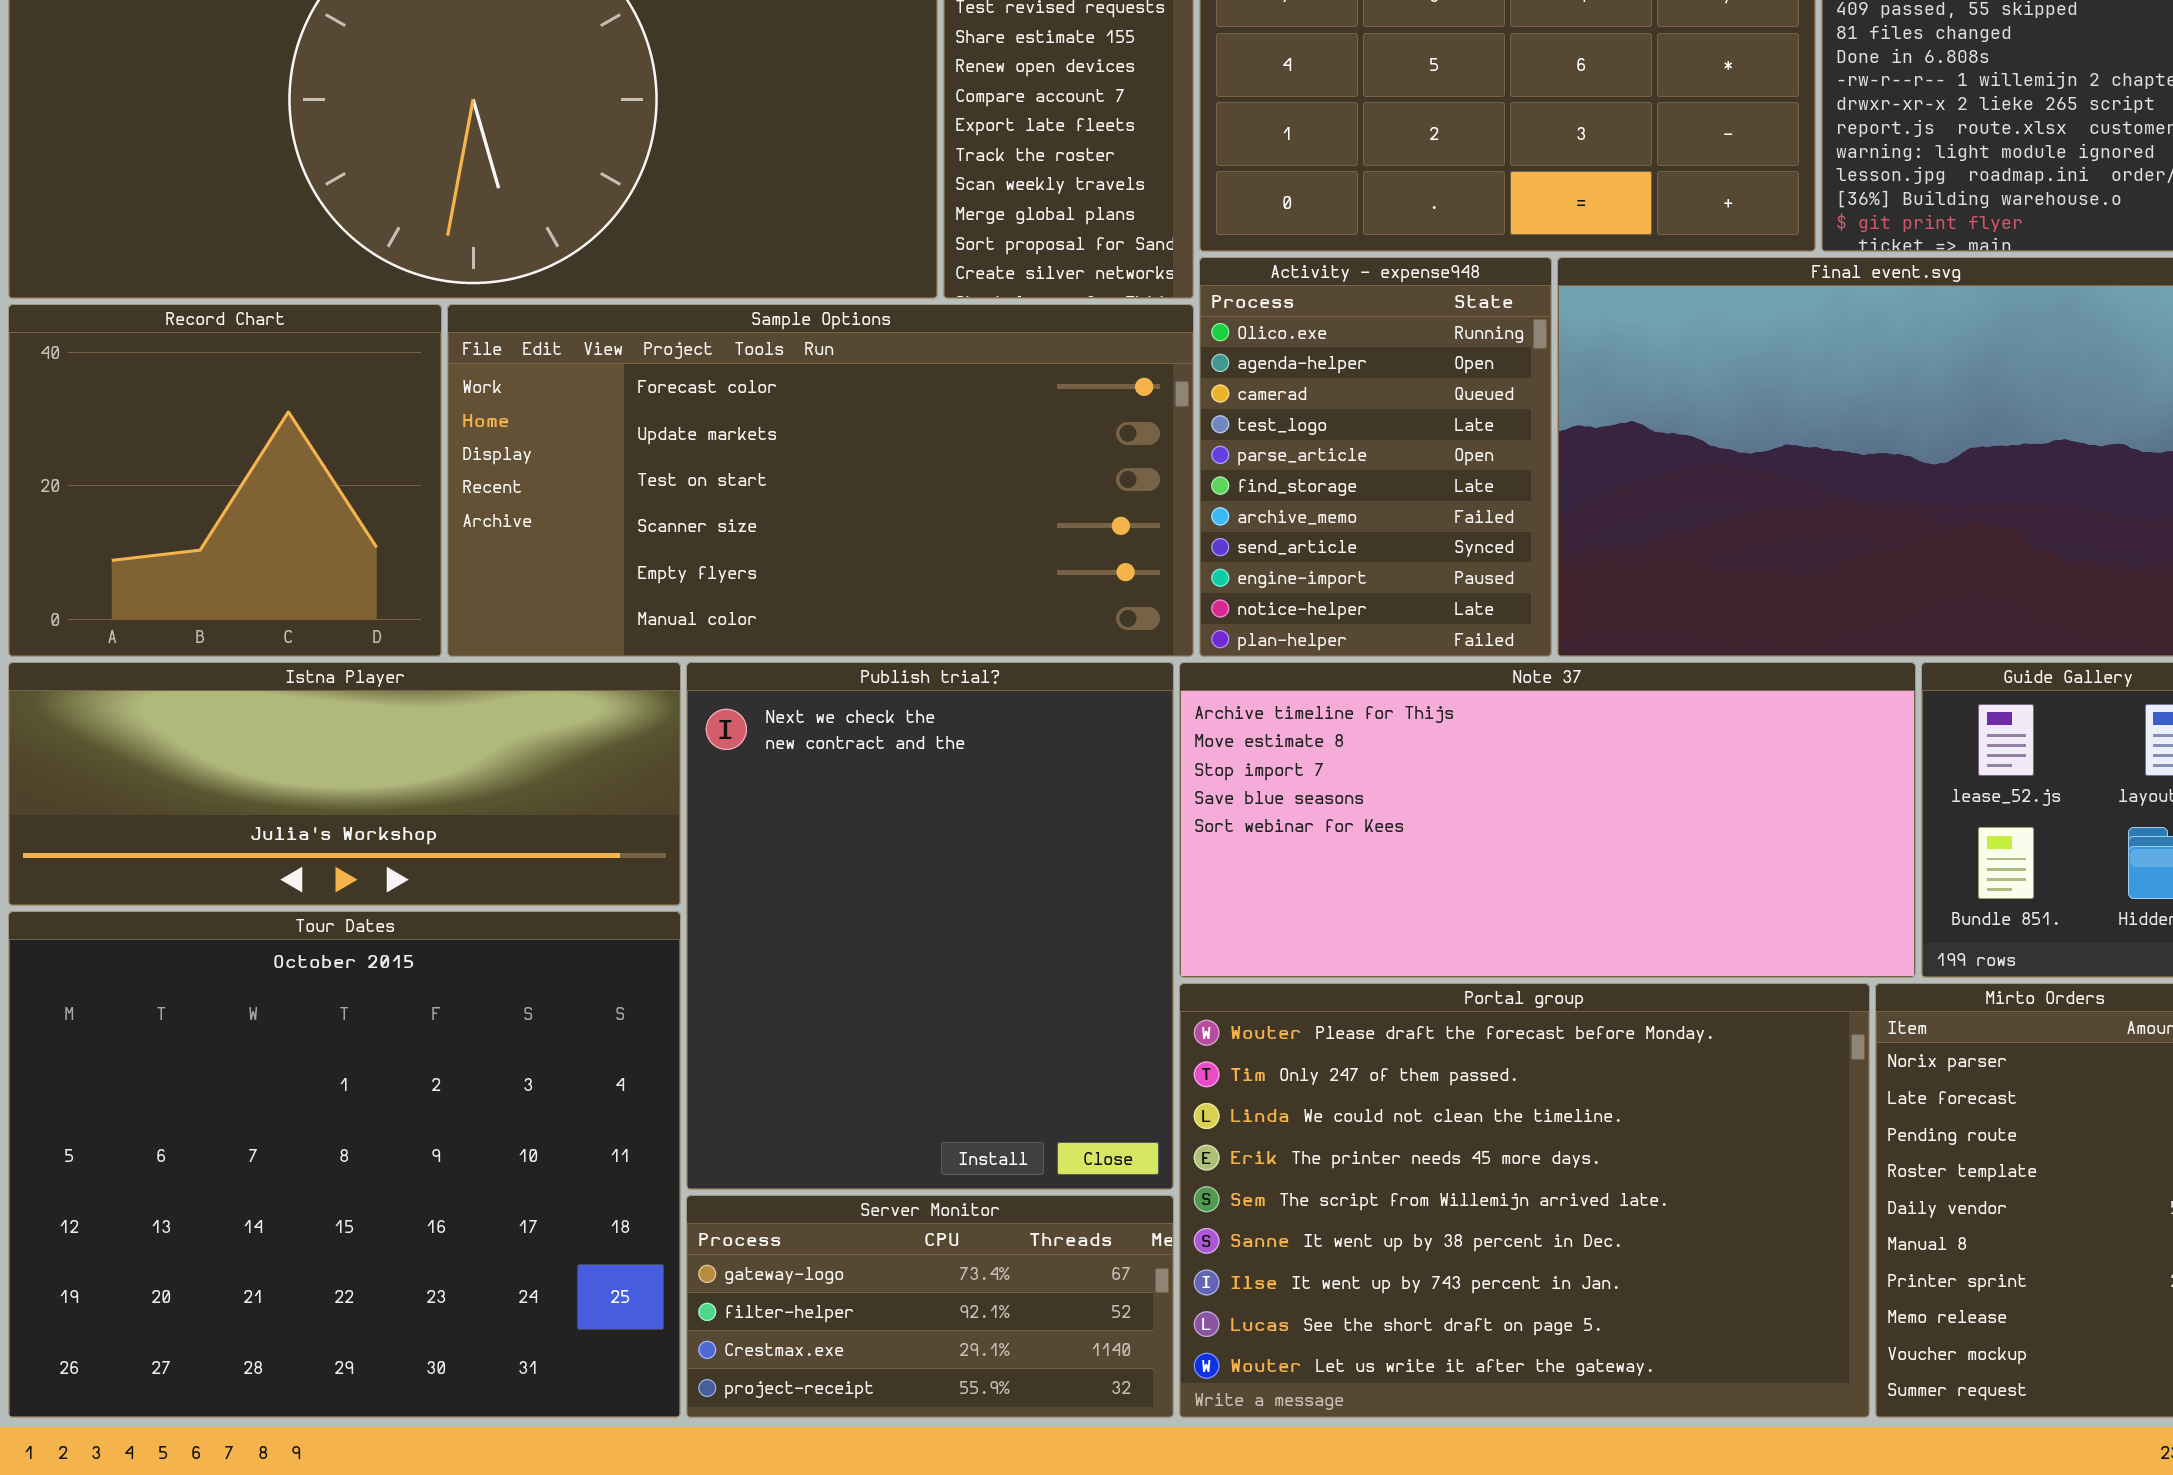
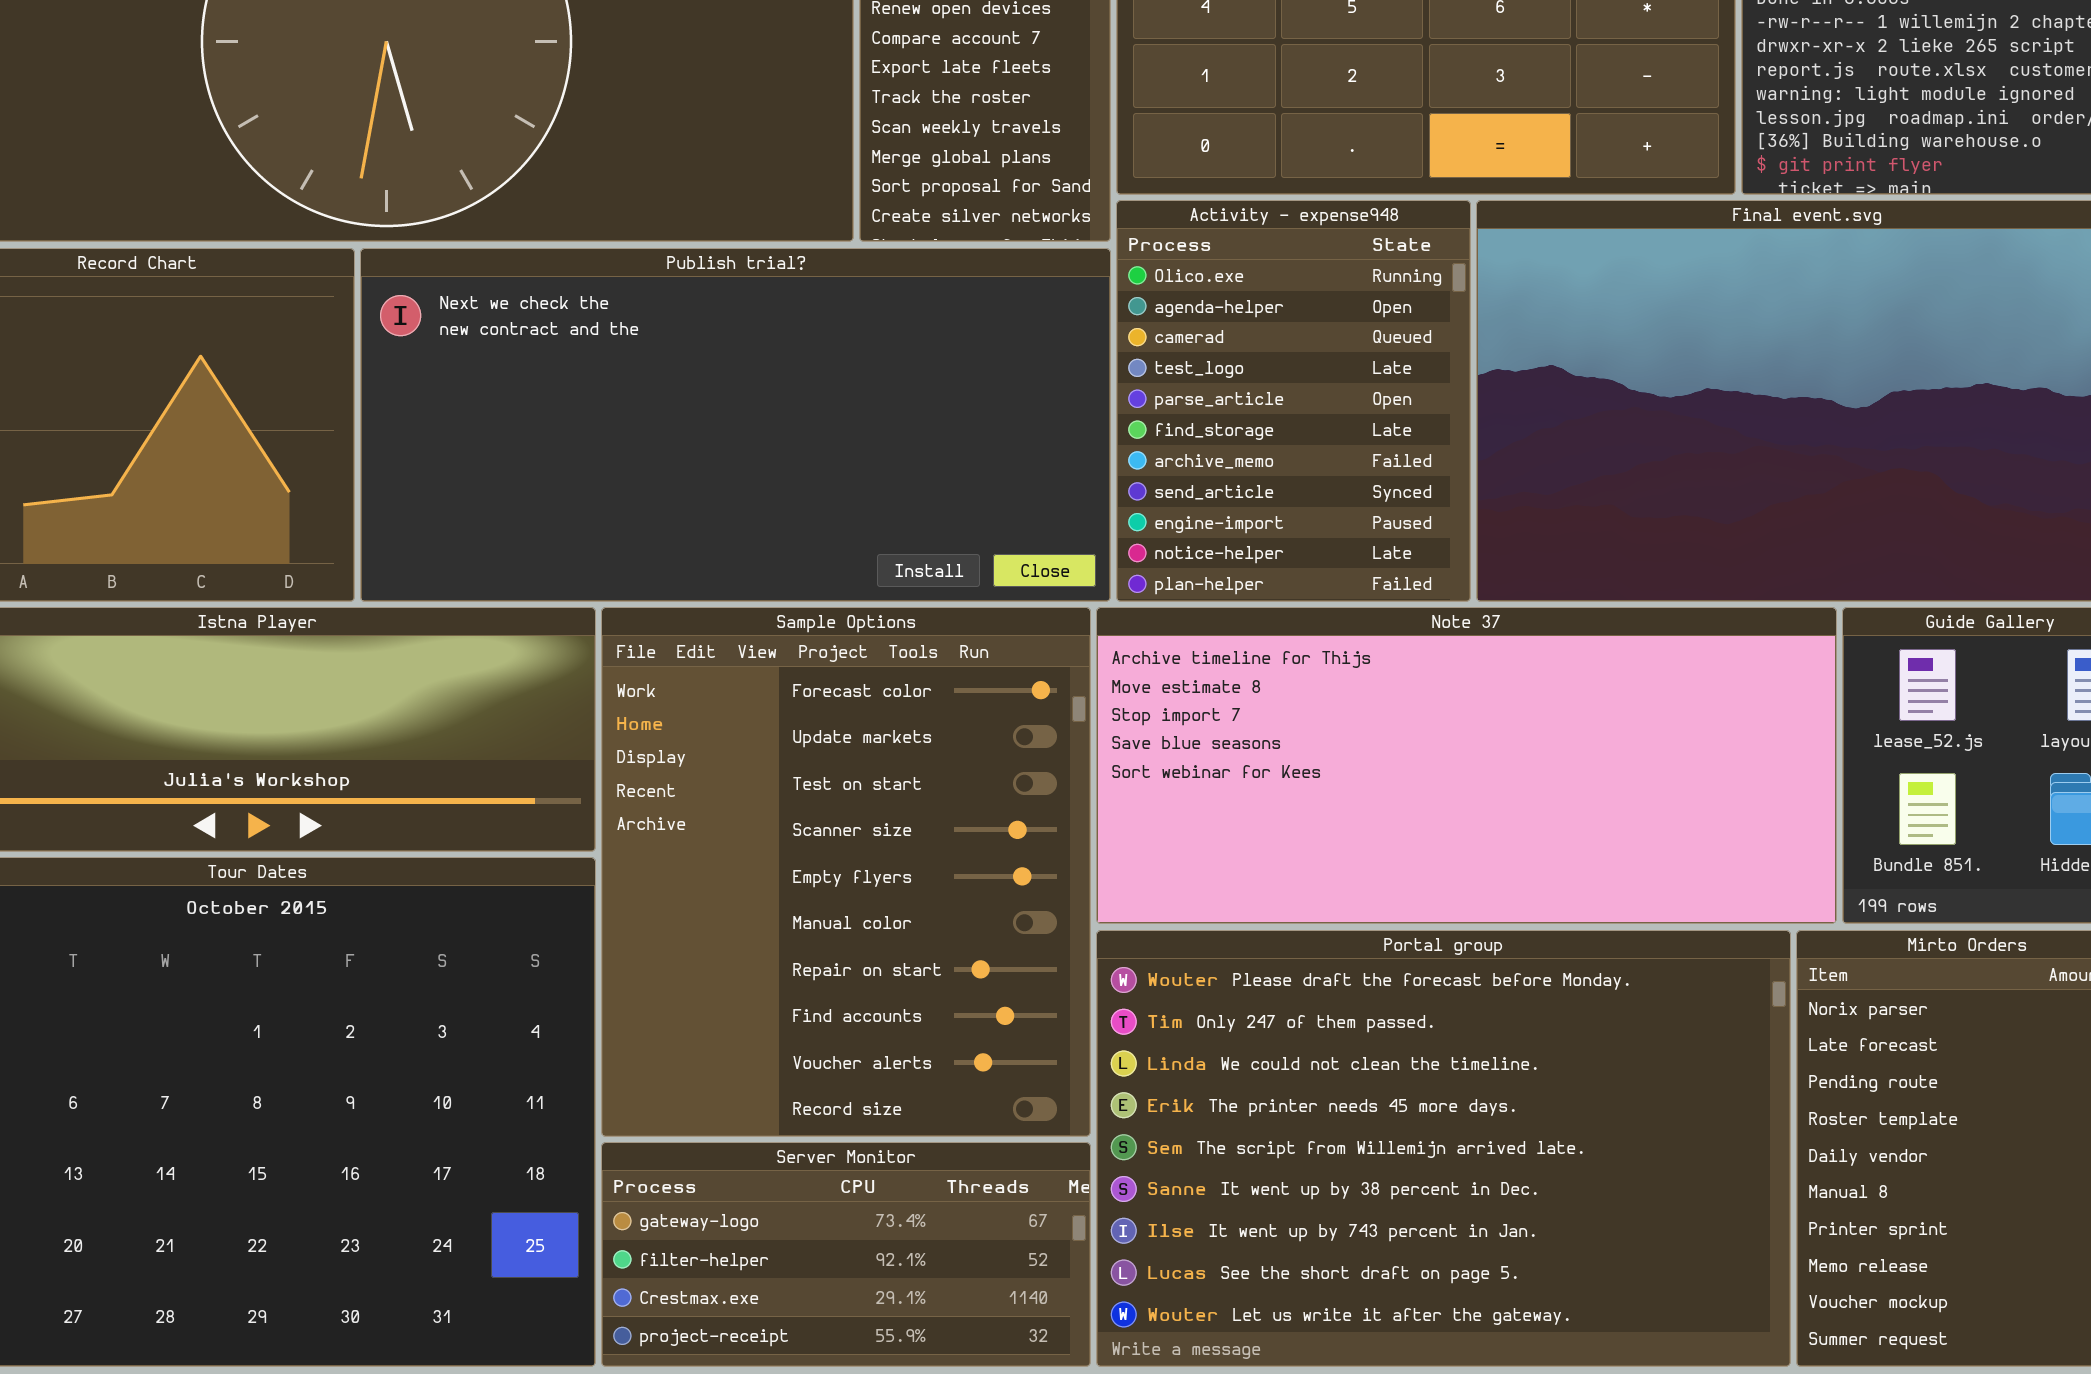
Sample Options: [447,304,1194,657] -> [601,607,1091,1137], moved, resized
Publish trial?: [686,662,1174,1190] -> [360,248,1111,602], moved, resized

